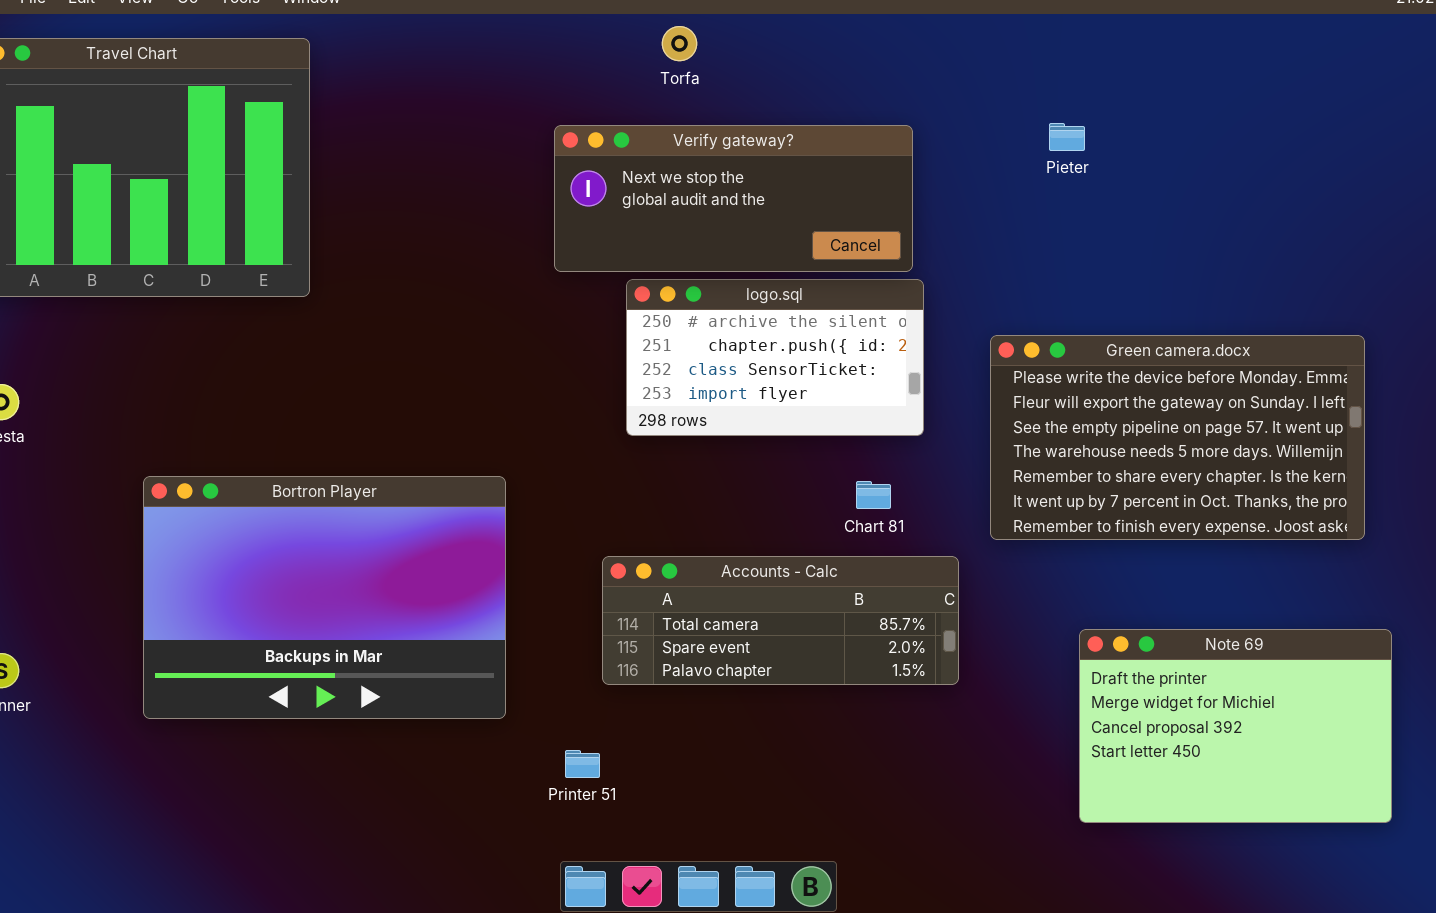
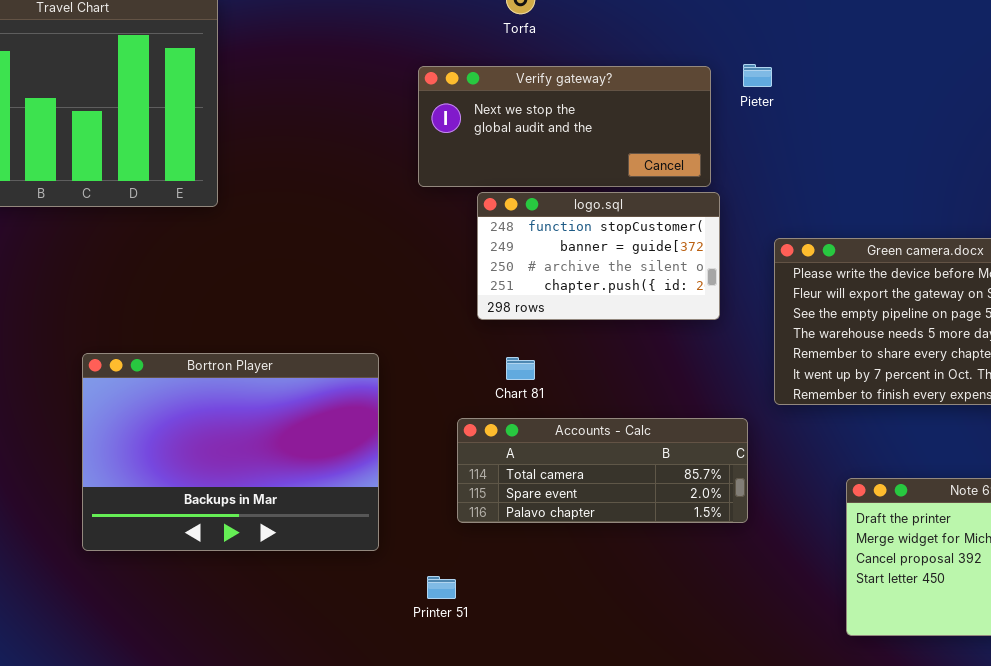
Pieter: [1049,123,1085,151] -> [743,64,772,87], moved
logo.sql: [626,279,924,436] -> [477,192,720,320], scrolled up 2 rows
Chart 81: [856,481,891,509] -> [506,357,535,380], moved

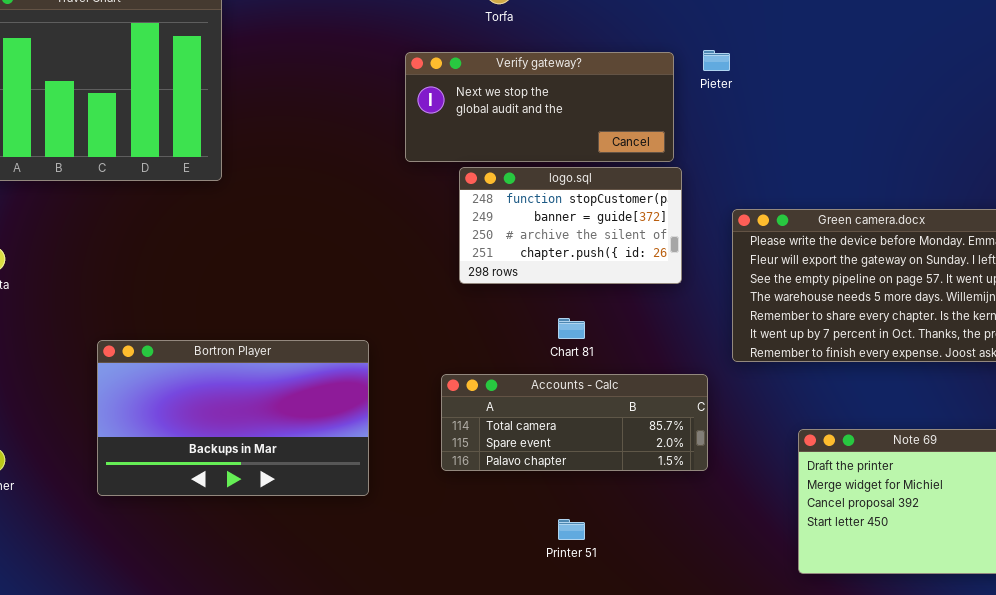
Bortron Player: [82,353,379,551] -> [97,340,369,496], resized
Chart 81: [506,357,535,380] -> [558,318,585,339], moved
Printer 51: [427,576,456,599] -> [558,519,585,540], moved

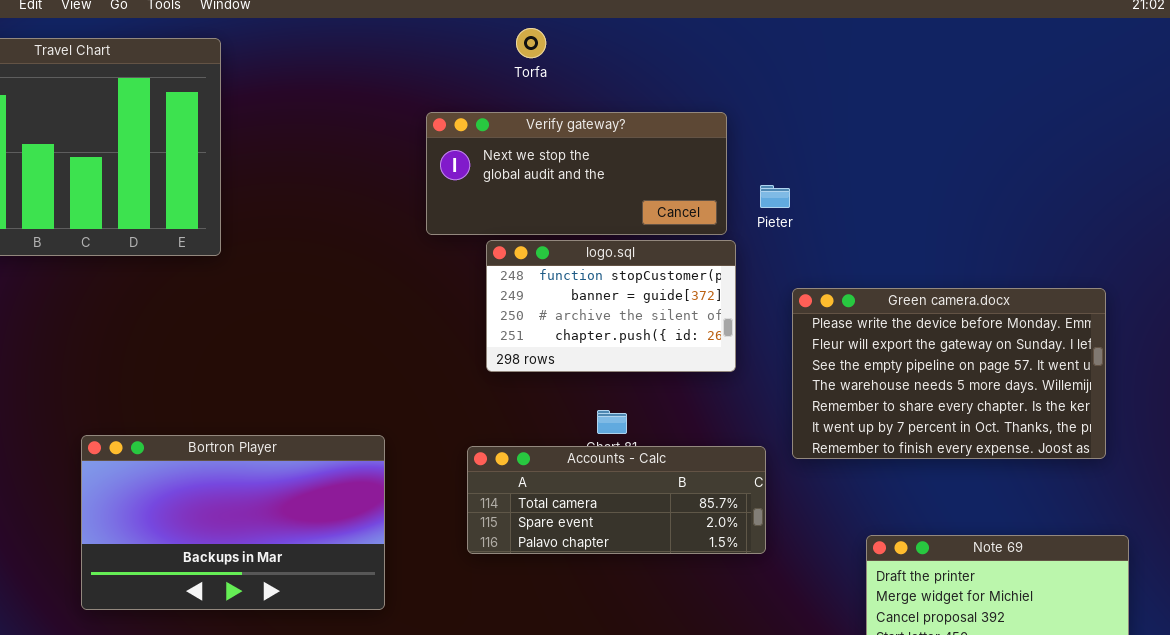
Pieter: [703,50,730,71] -> [760,185,790,208], moved
Accounts - Calc: [441,374,708,471] -> [467,446,766,554], moved

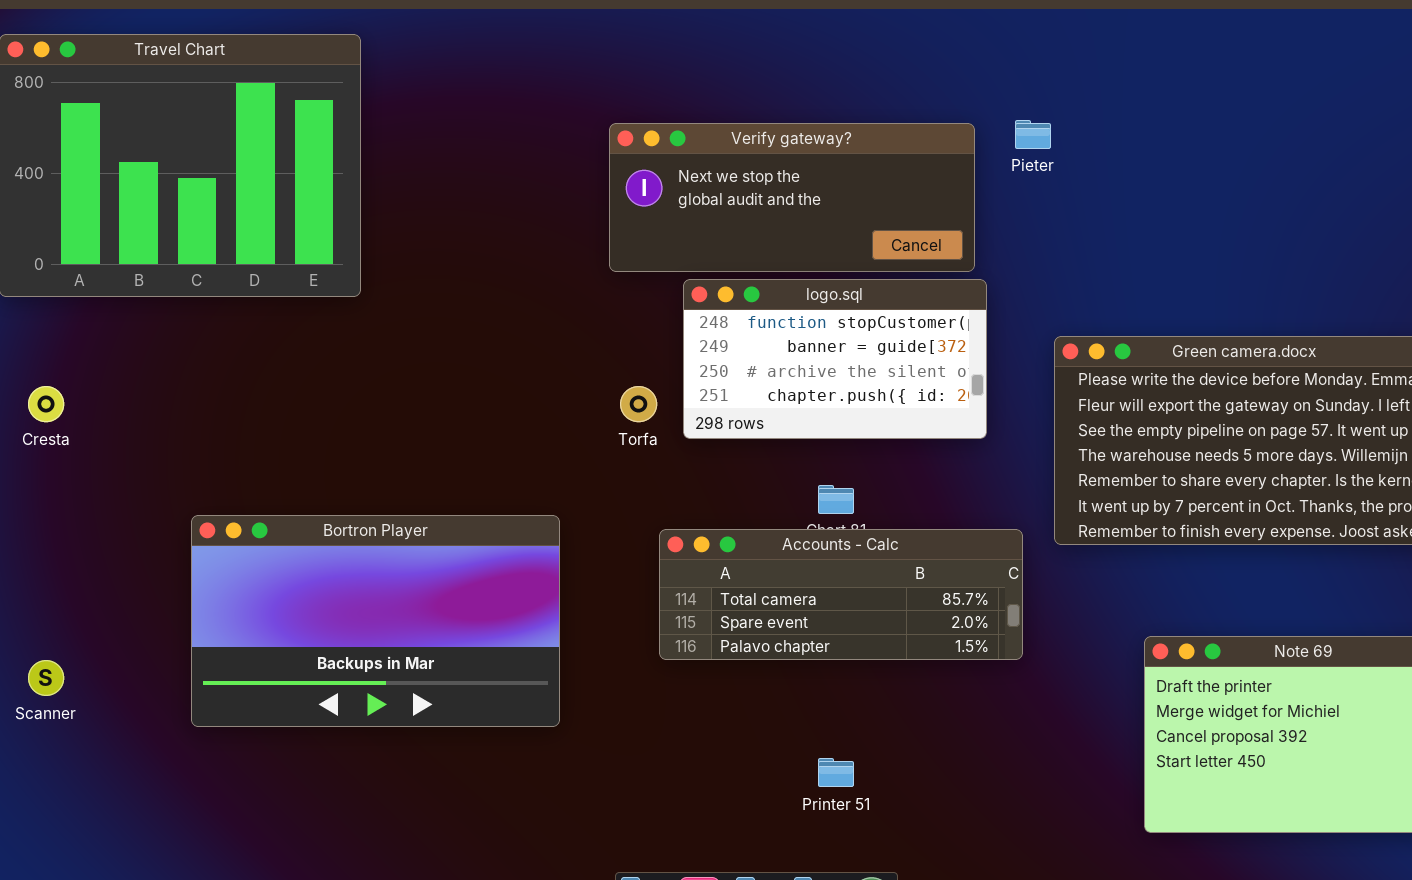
Torfa: [516,28,546,58] -> [620,386,657,422], moved
Pieter: [760,185,790,208] -> [1015,120,1051,149], moved

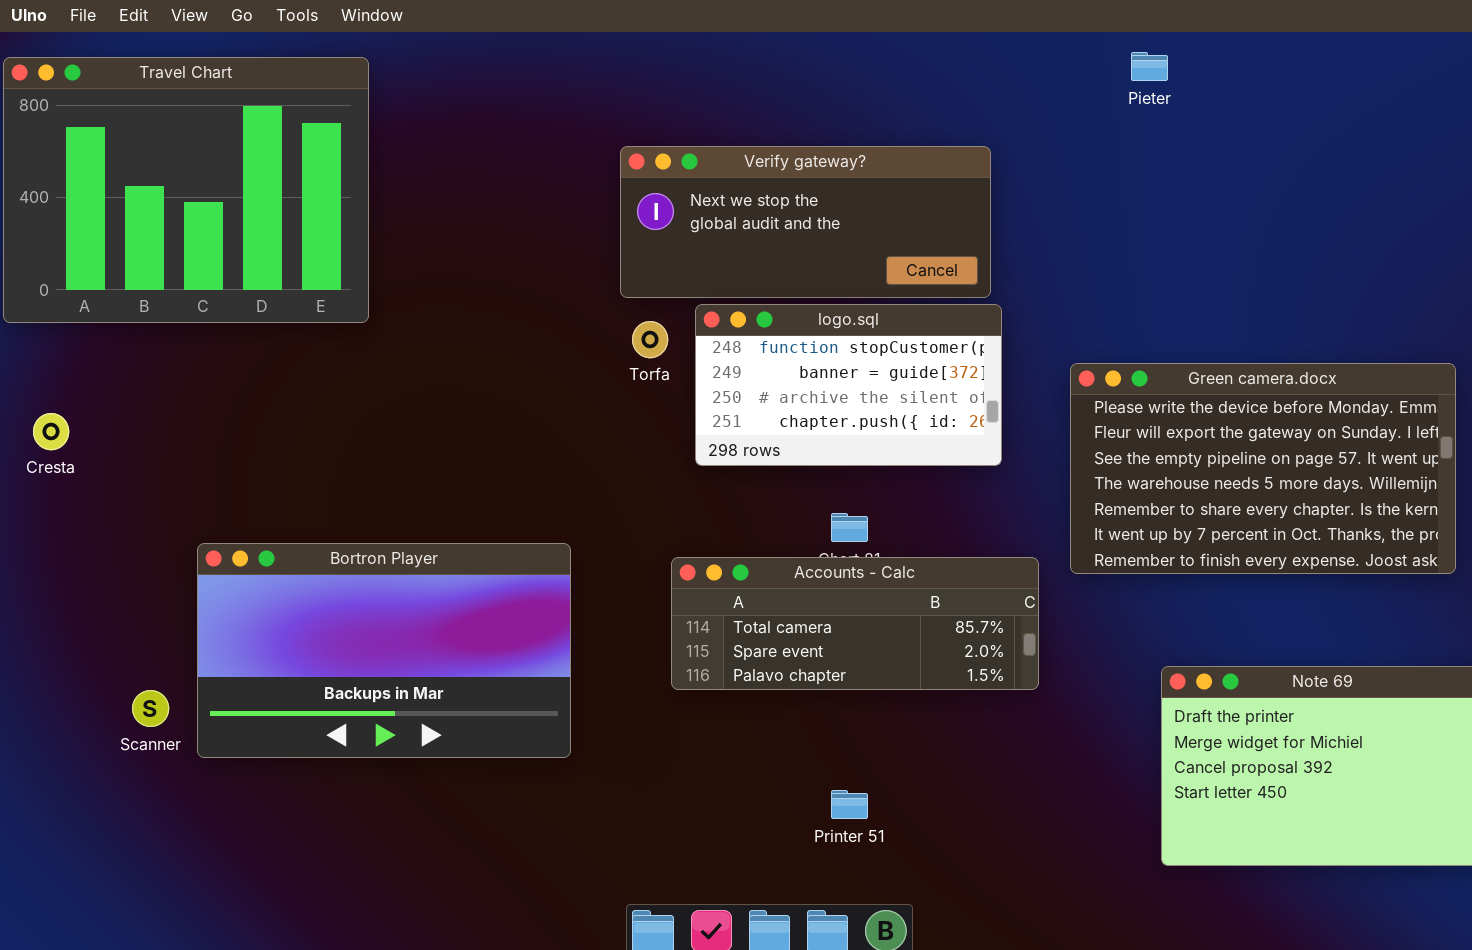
Pieter: [1015,120,1051,149] -> [1131,52,1168,81], moved
Torfa: [620,386,657,422] -> [632,321,668,358], moved
Scanner: [28,660,64,696] -> [132,690,169,727], moved

